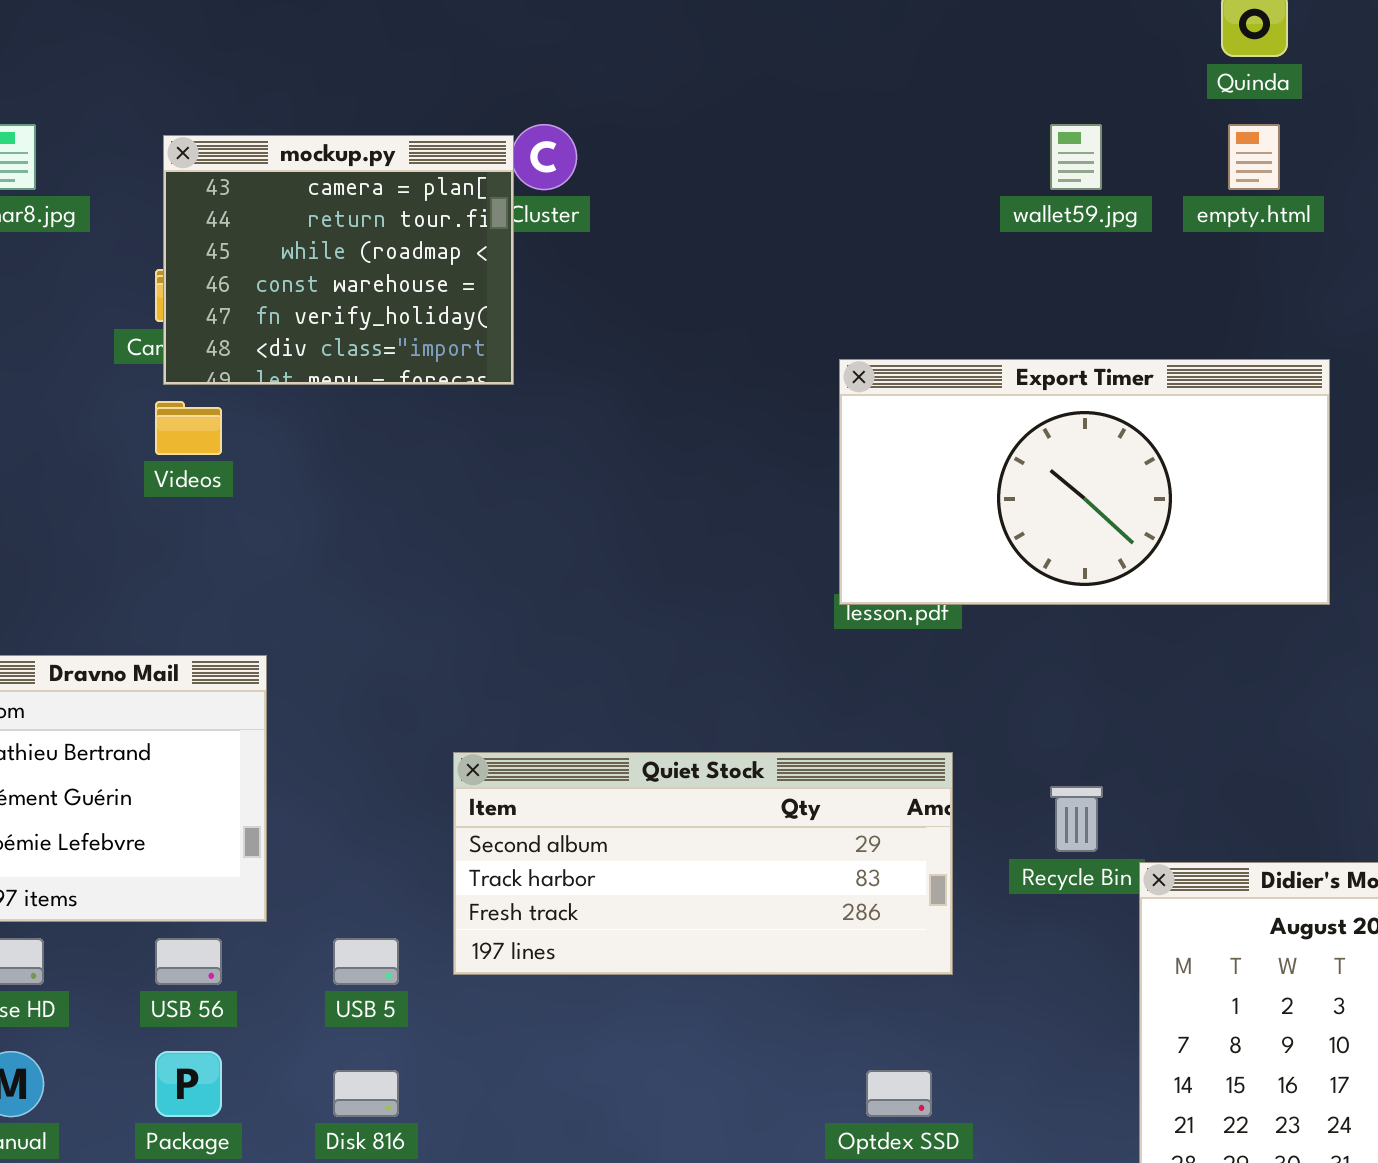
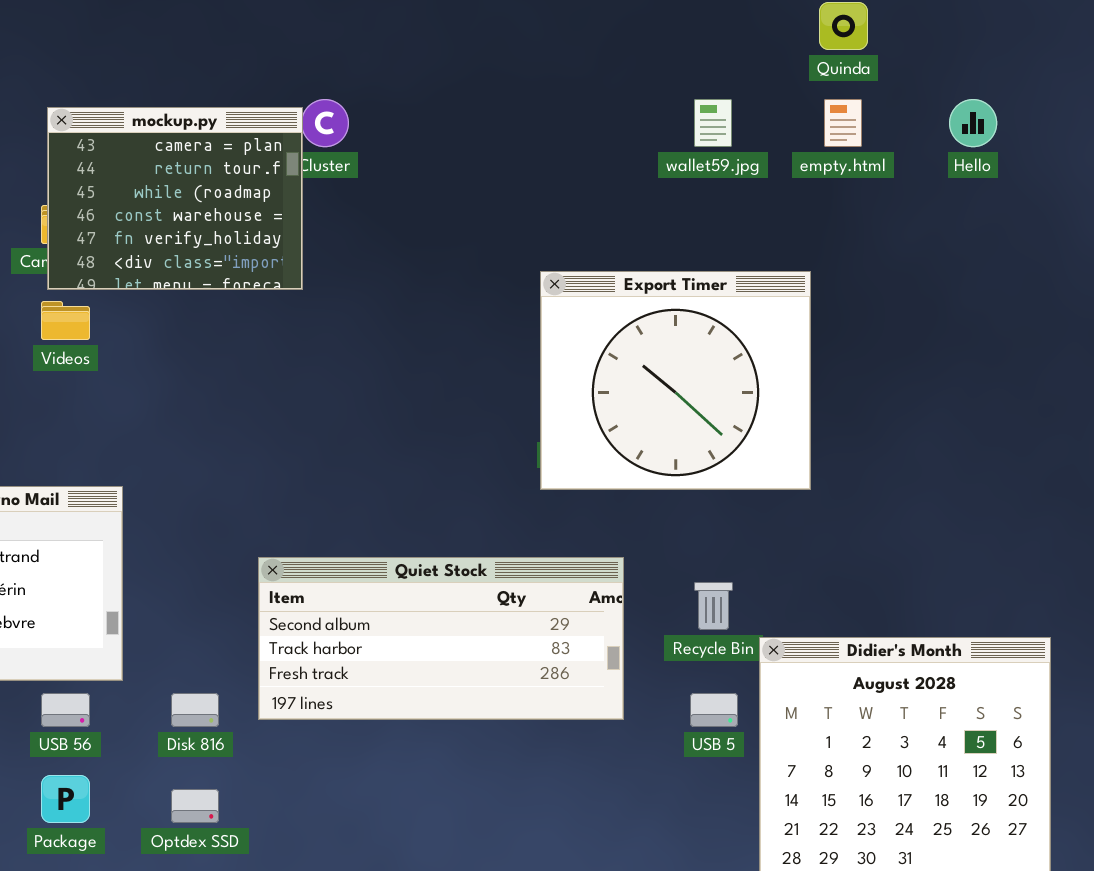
Export Timer: [839,359,1330,605] -> [540,271,811,490], resized
USB 5: [333,938,399,985] -> [690,693,738,727], moved
Disk 816: [333,1070,399,1117] -> [171,693,219,727], moved
Optdex SSD: [866,1070,932,1117] -> [171,789,219,823], moved

